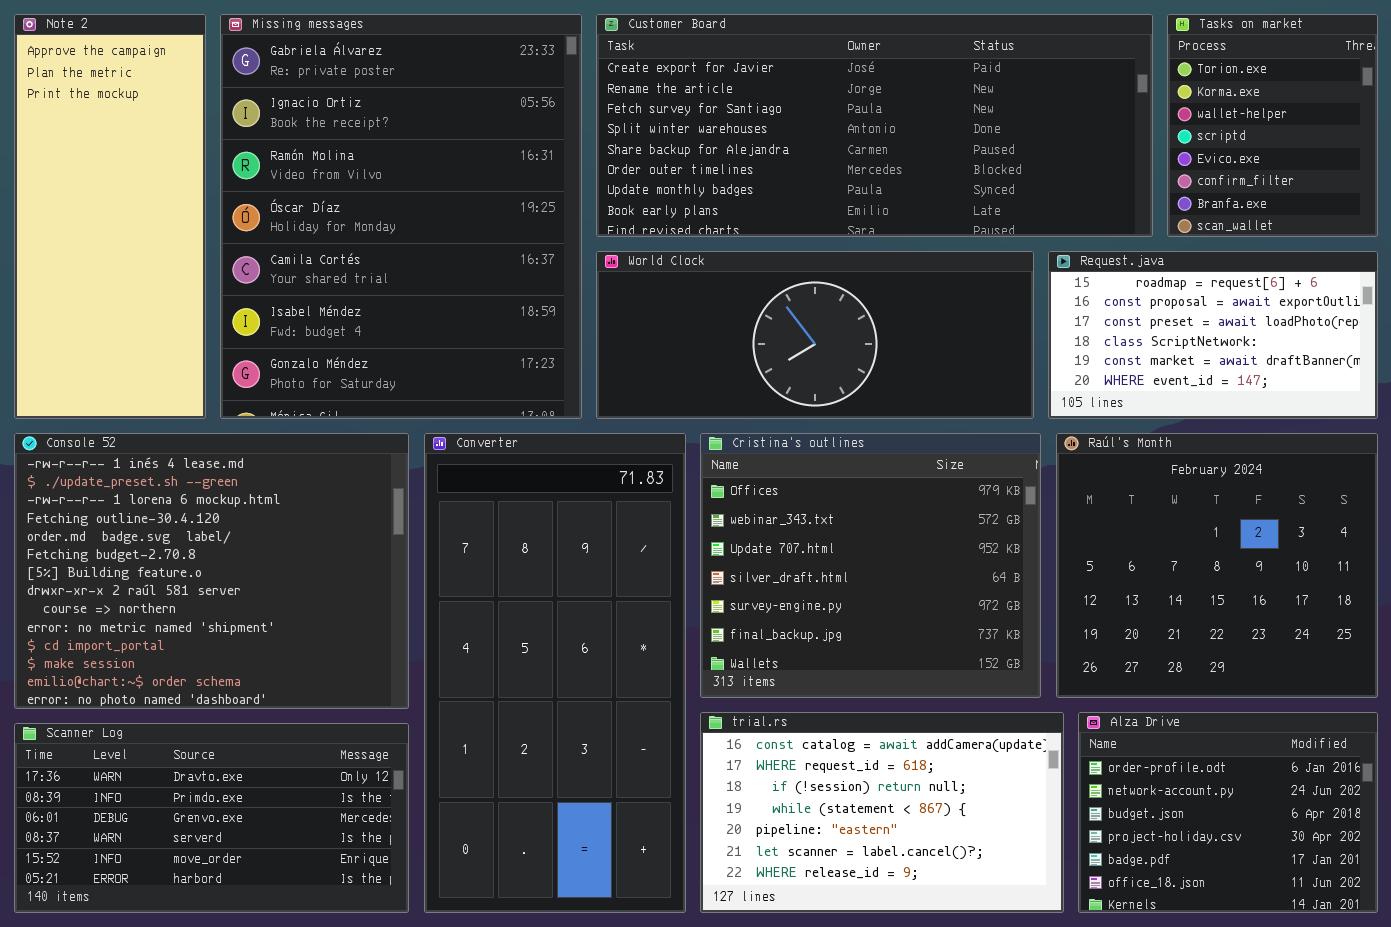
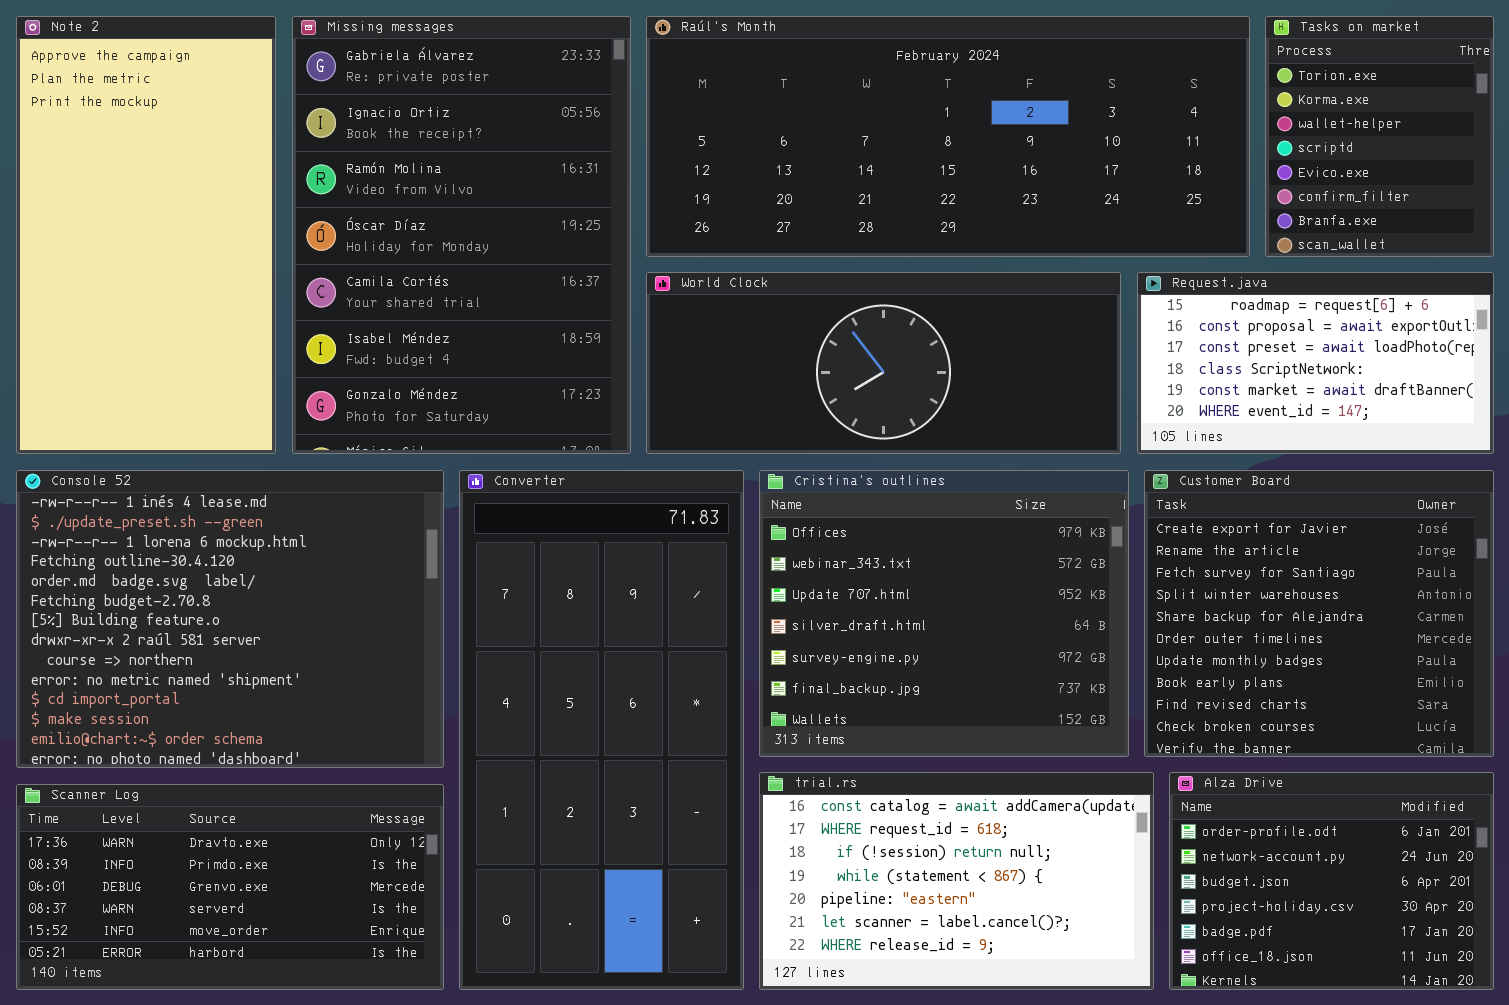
Note 2: [14,14,206,419] -> [16,16,276,454], resized
Missing messages: [220,14,582,419] -> [292,16,631,454], resized
Customer Board: [596,14,1153,237] -> [1144,470,1494,757], moved, resized
Raúl's Month: [1056,433,1378,698] -> [646,16,1250,257], moved, resized

